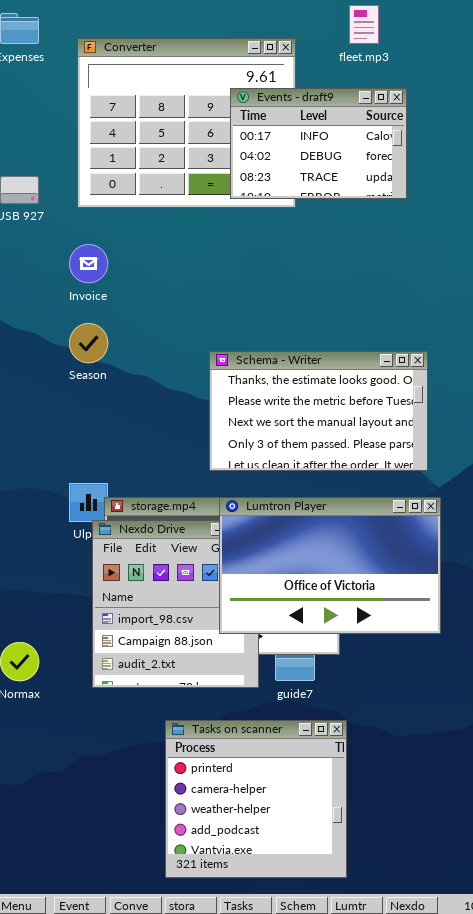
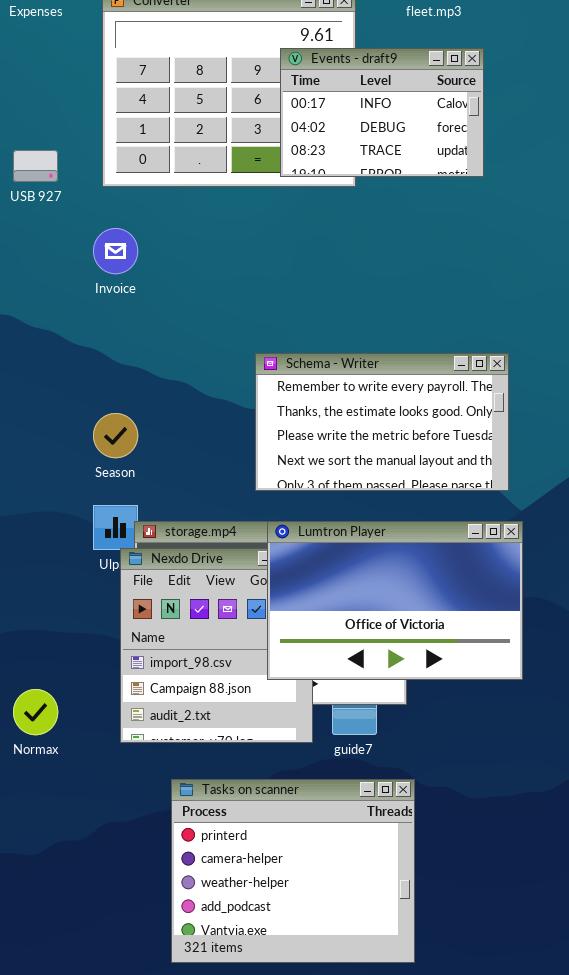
Season: [69,323,108,363] -> [93,413,138,458], moved
Schema - Writer: [209,351,428,471] -> [255,353,509,491], scrolled up 1 row
Tasks on scanner: [165,720,347,878] -> [171,779,415,963], resized

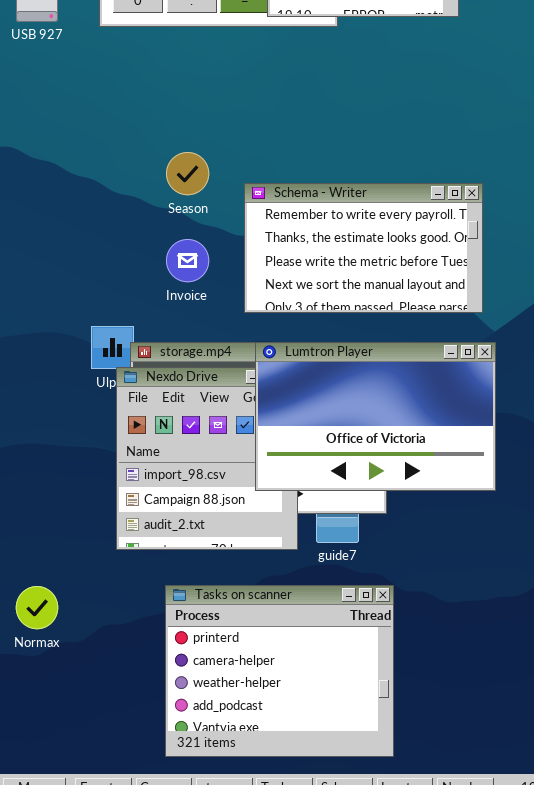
Invoice: [93,228,138,274] -> [166,239,209,282], moved
Season: [93,413,138,458] -> [166,152,209,195], moved
Normax: [13,689,58,735] -> [16,586,58,629], moved

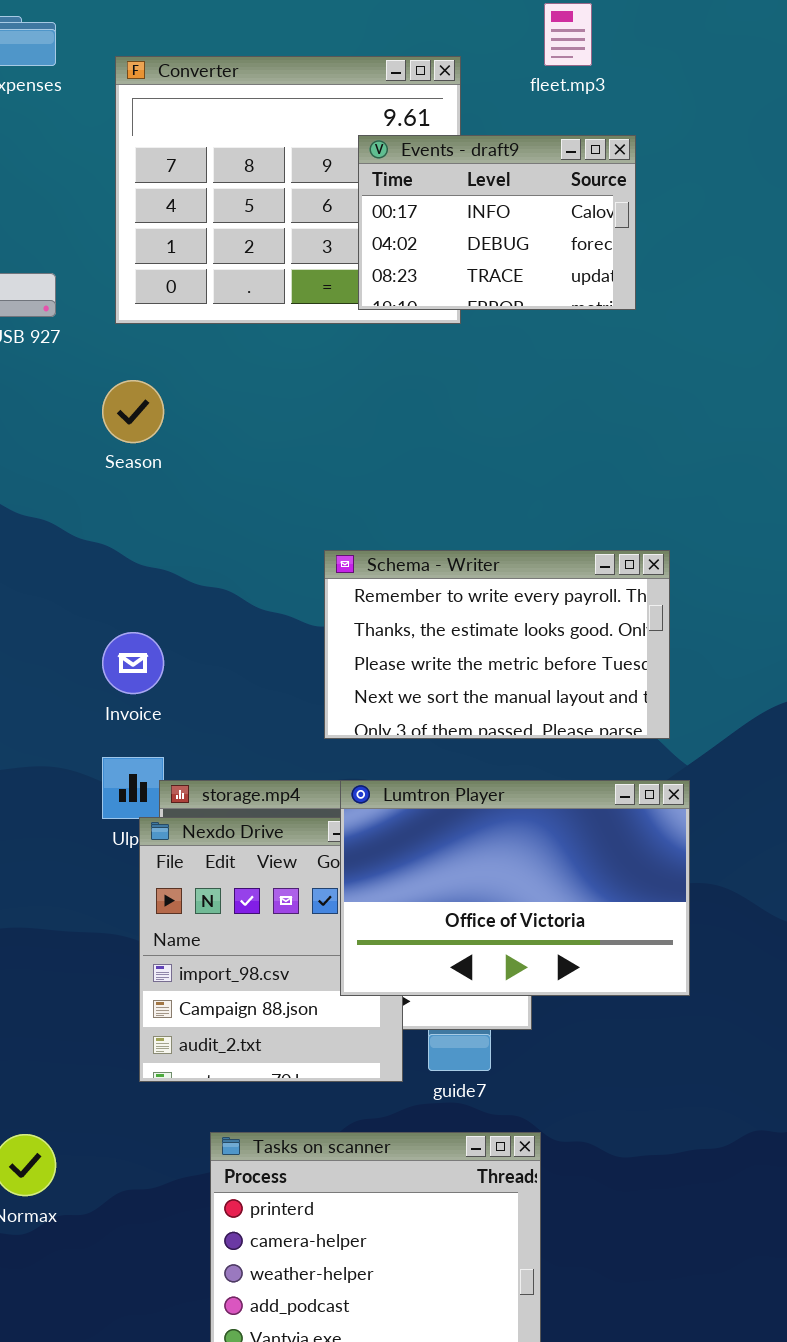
Season: [166,152,209,195] -> [102,380,164,443], moved
Invoice: [166,239,209,282] -> [102,632,164,694], moved

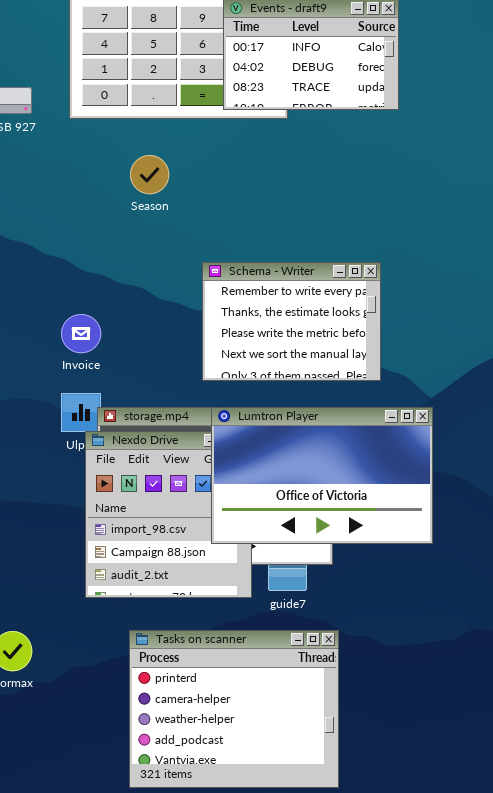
Season: [102,380,164,443] -> [130,155,169,194], moved
Schema - Writer: [324,550,670,739] -> [202,262,381,381], resized

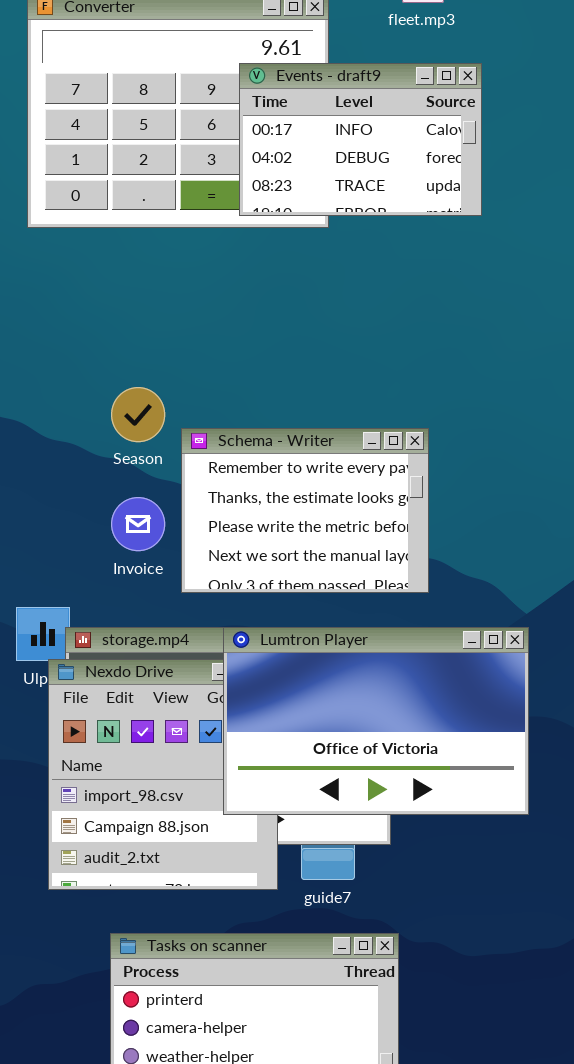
Season: [130,155,169,194] -> [111,387,165,442], moved
Schema - Writer: [202,262,381,381] -> [181,428,429,593], moved
Invoice: [61,314,101,353] -> [111,497,165,551], moved

